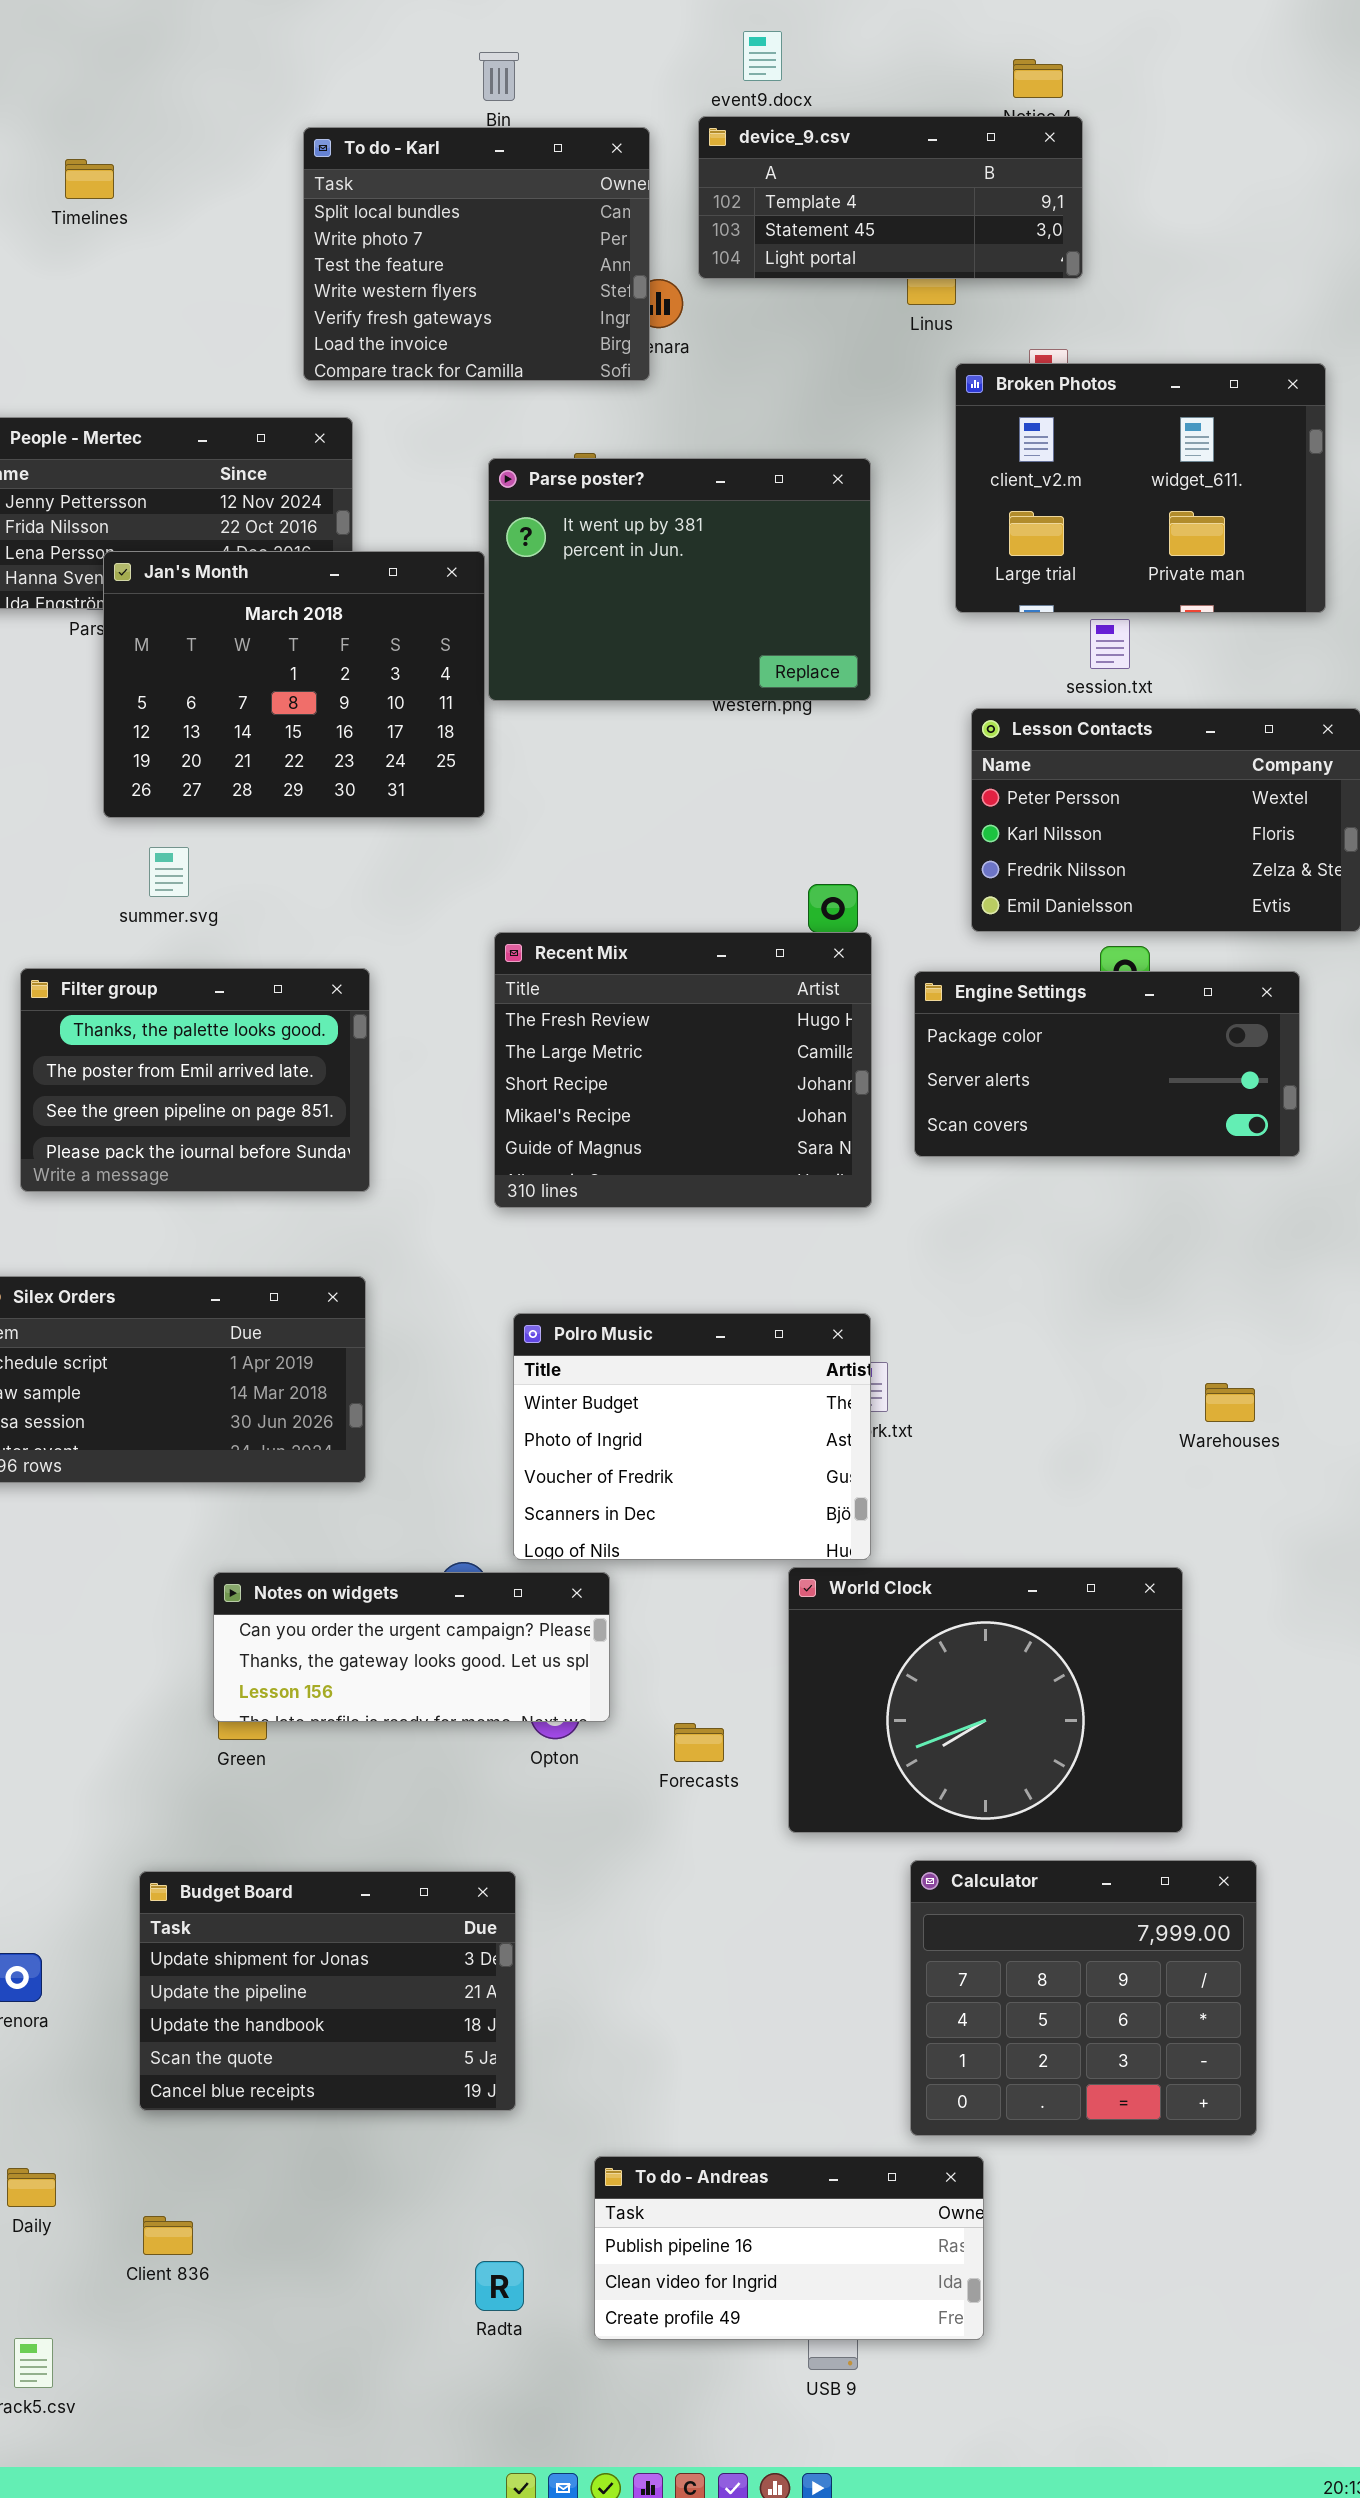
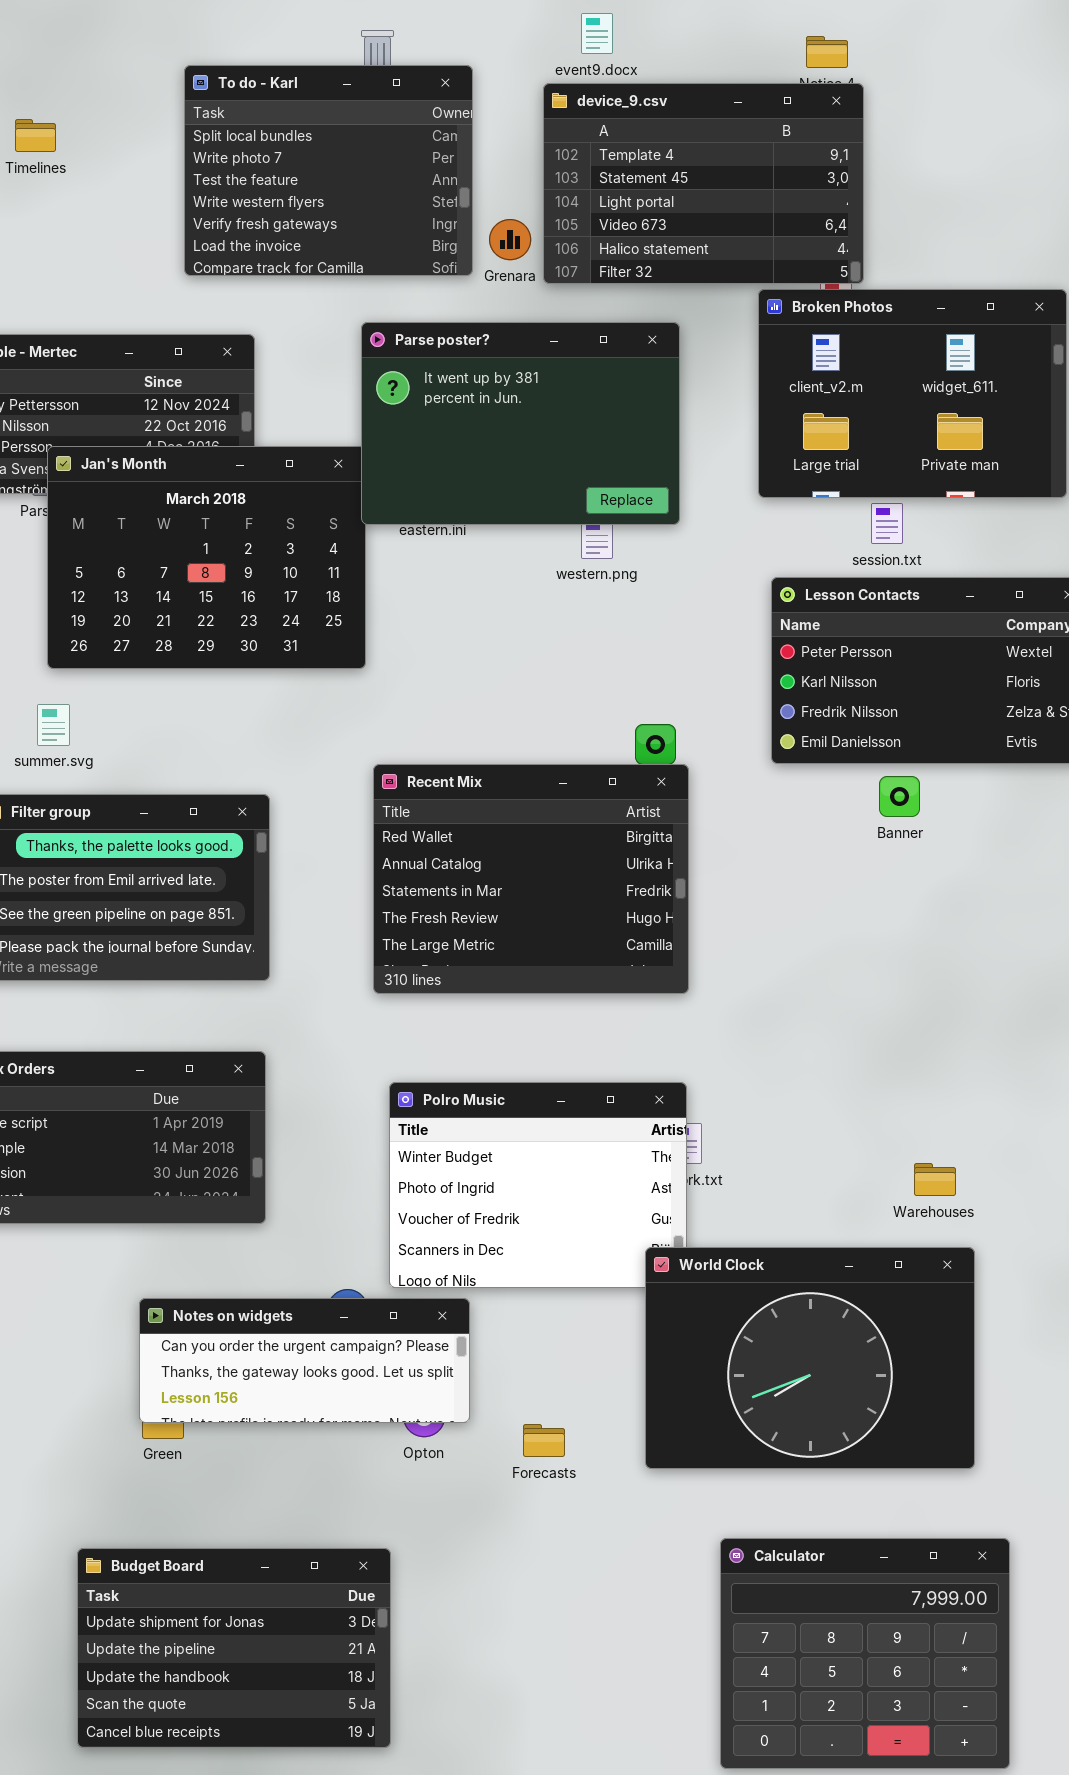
device_9.csv: [698,116,1083,279] -> [543,83,864,284], resized
To do - Karl: [303,127,650,381] -> [184,65,473,276], moved
Parse poster?: [488,458,871,701] -> [361,322,680,525], moved
summer.svg: [149,847,189,897] -> [37,704,70,746], moved
Recent Mix: [494,932,872,1208] -> [373,764,689,994], scrolled up 3 rows
Engine Settings: [914,971,1300,1157] -> none, closed
Warehouses: [1205,1383,1255,1422] -> [914,1163,956,1196], moved
World Clock: [788,1567,1183,1833] -> [645,1247,975,1469], moved

